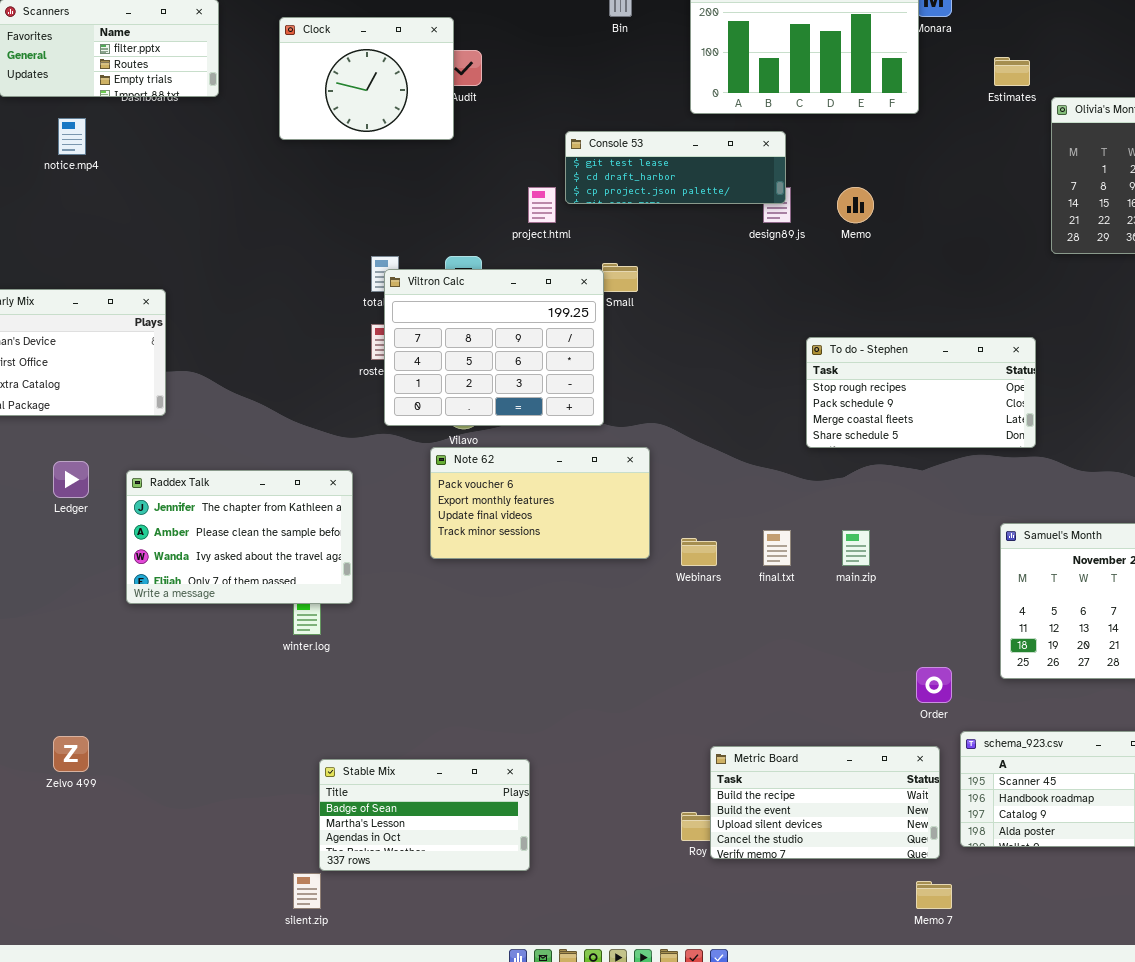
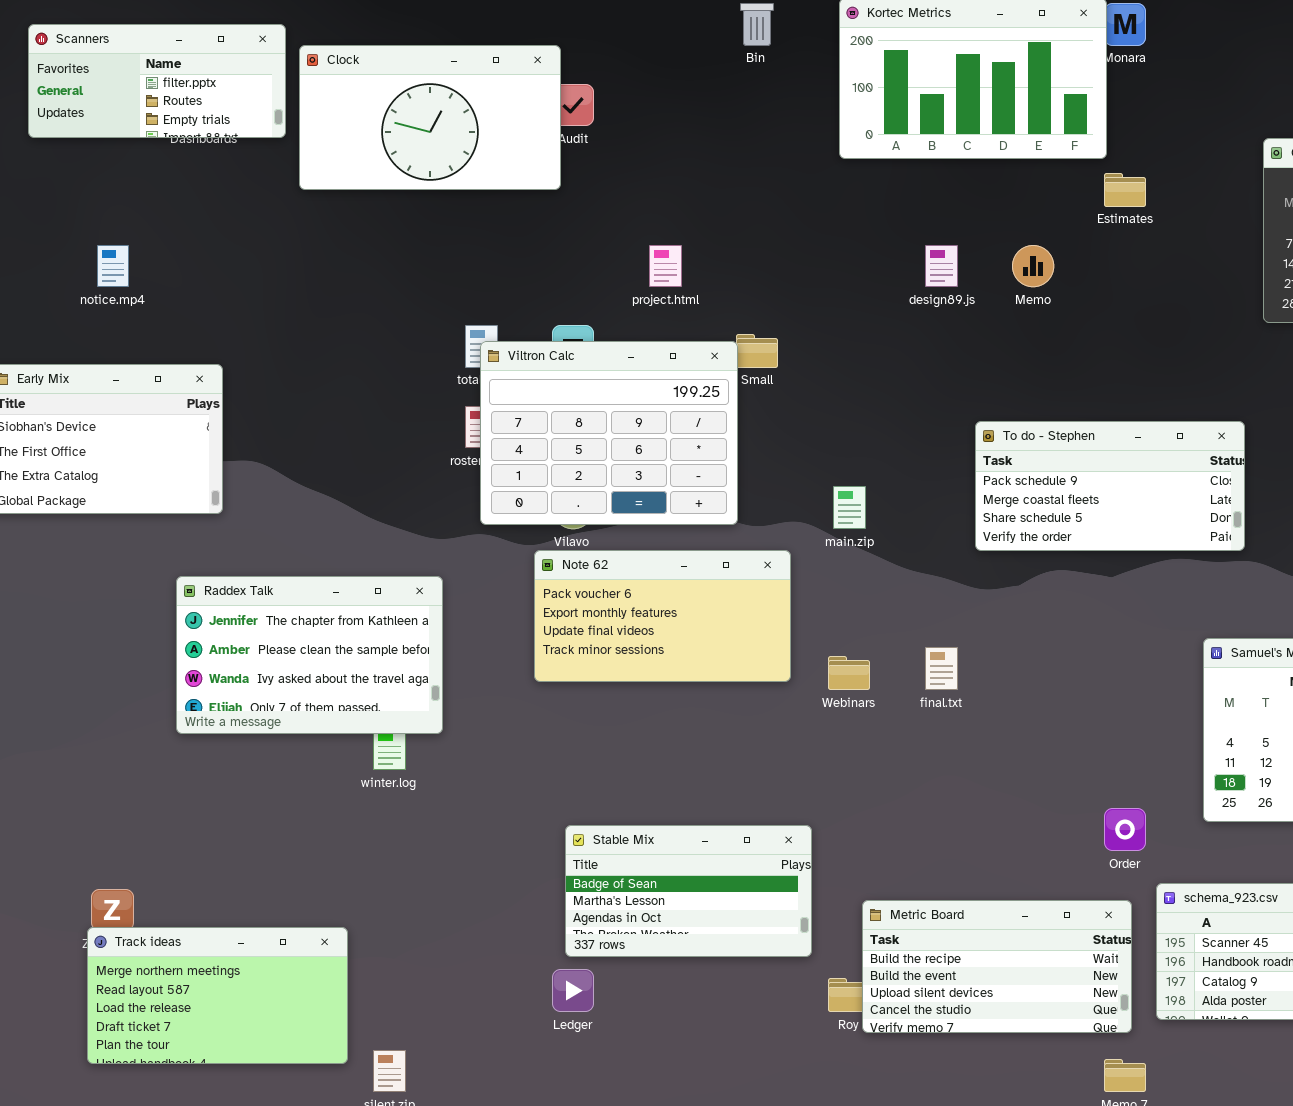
Clock: [279,17,454,140] -> [299,45,561,190], resized
Estimates: [994,57,1030,86] -> [1104,173,1146,207], moved
notice.mp4: [58,118,86,155] -> [97,245,129,287], moved
Console 53: [565,131,786,204] -> none, closed
To do - Stephen: [806,337,1036,448] -> [975,421,1245,551], scrolled down 1 row
Ledger: [53,461,89,498] -> [552,969,594,1012], moved
main.zip: [842,530,870,566] -> [833,486,866,529], moved
Stable Mix: [319,759,530,871] -> [565,825,812,957], moved
Track ideas: none -> [87,927,348,1064], opened

